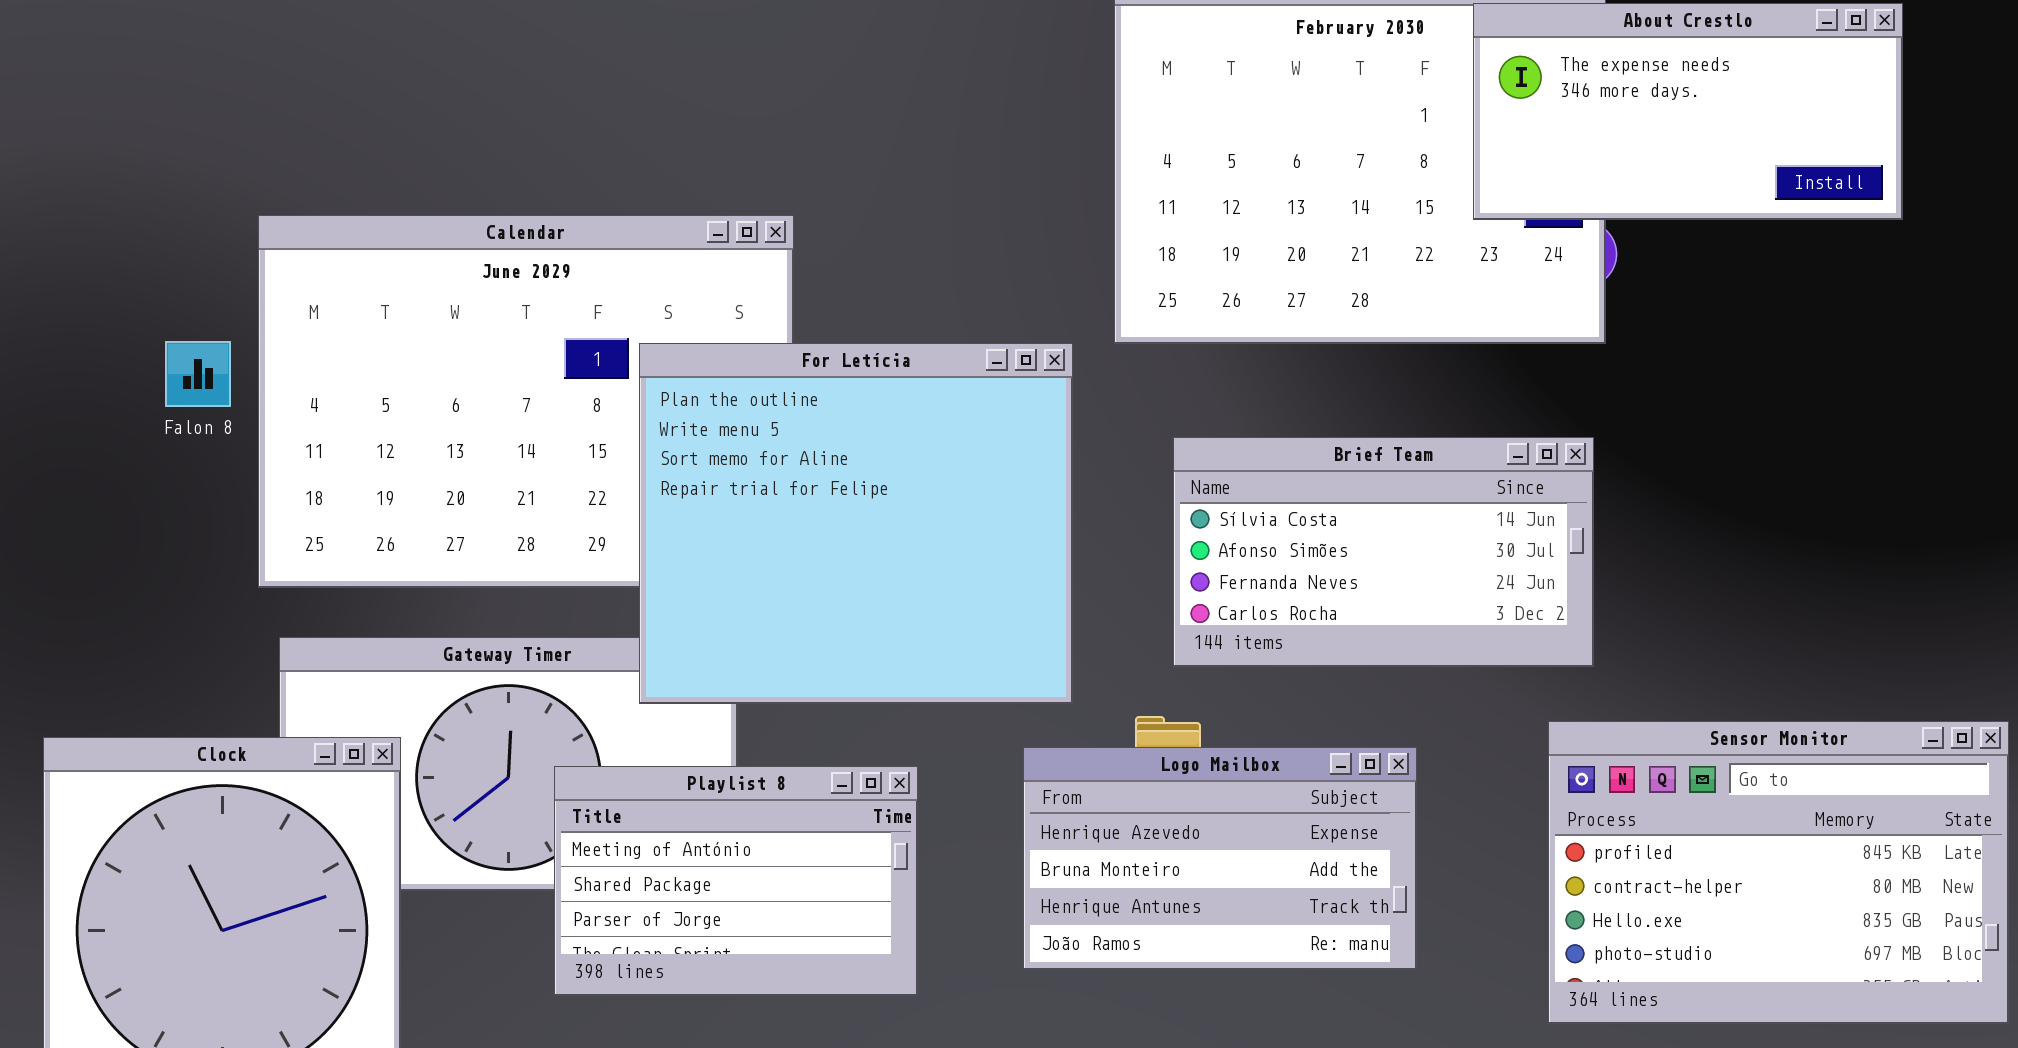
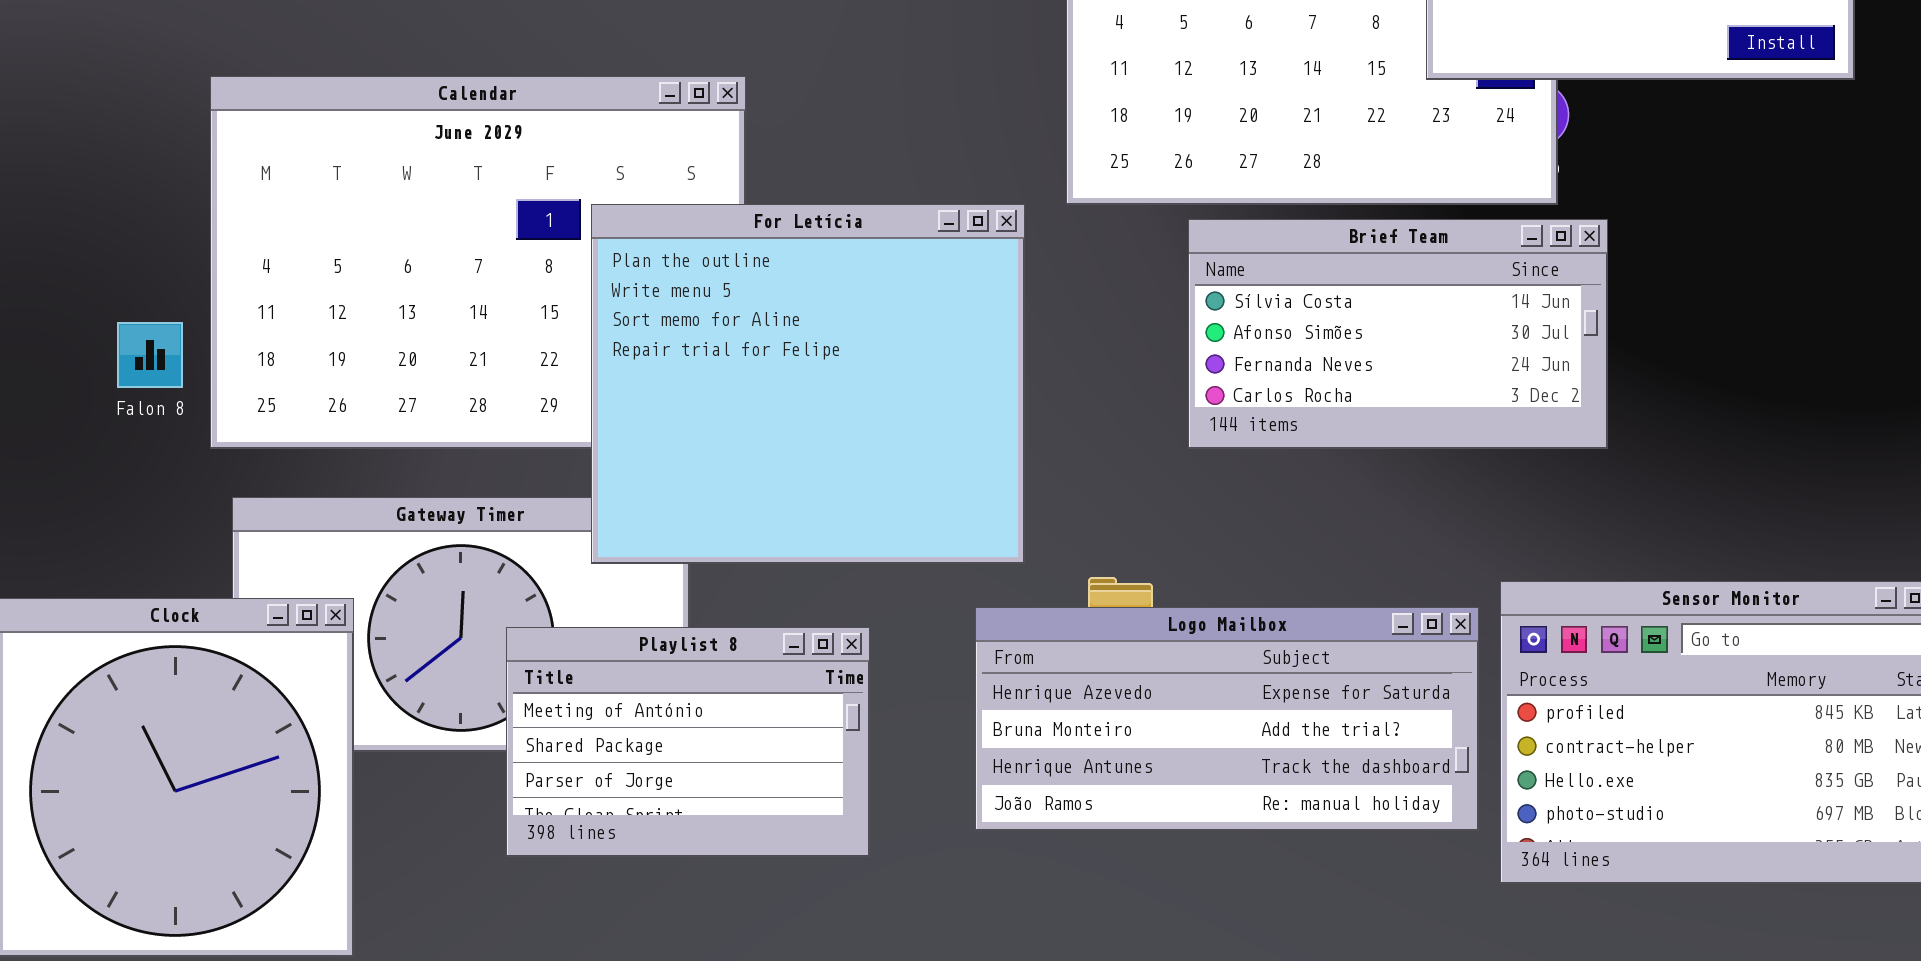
Falon 8: [165,341,231,407] -> [117,322,183,388], moved
Brief Team: [1173,437,1594,667] -> [1188,219,1608,449], moved
Logo Mailbox: [1023,747,1417,970] -> [975,607,1479,831], resized

